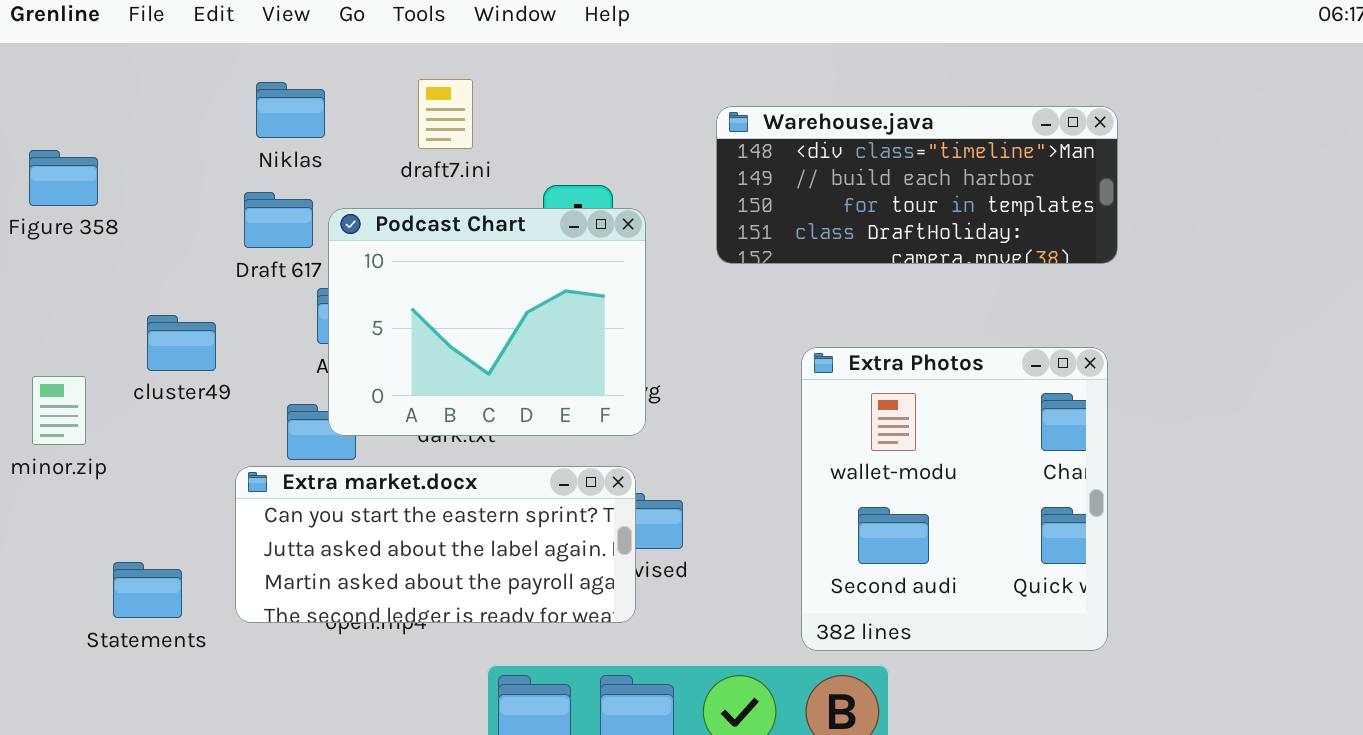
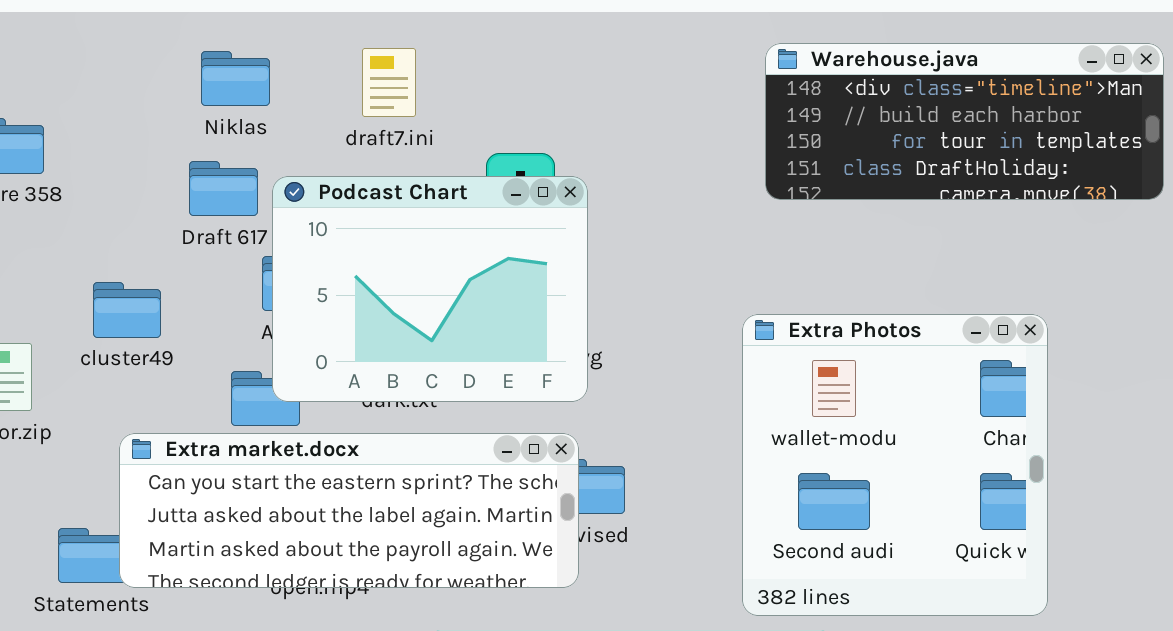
Warehouse.java: [716,106,1118,264] -> [765,43,1164,200], moved
Extra market.docx: [235,466,636,623] -> [119,433,579,588], resized

